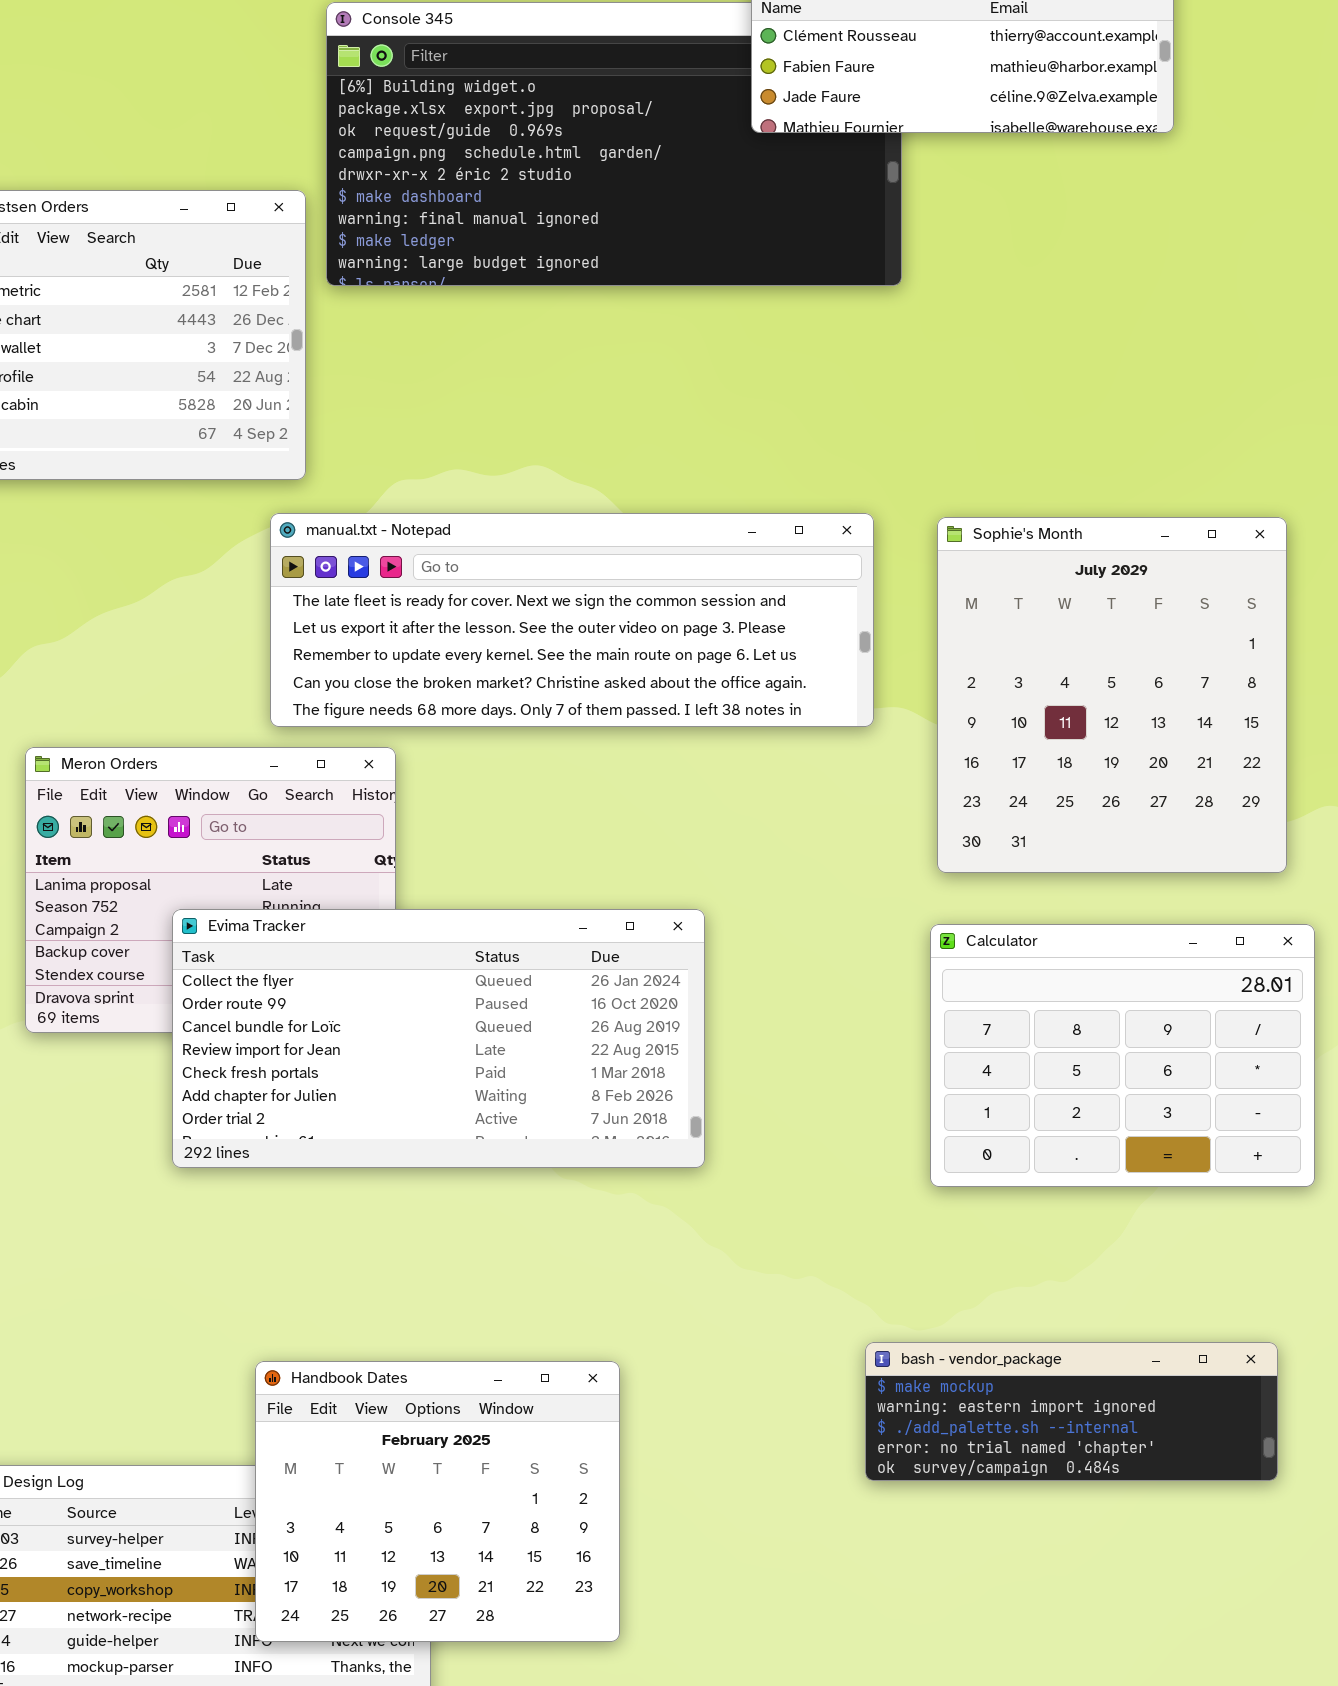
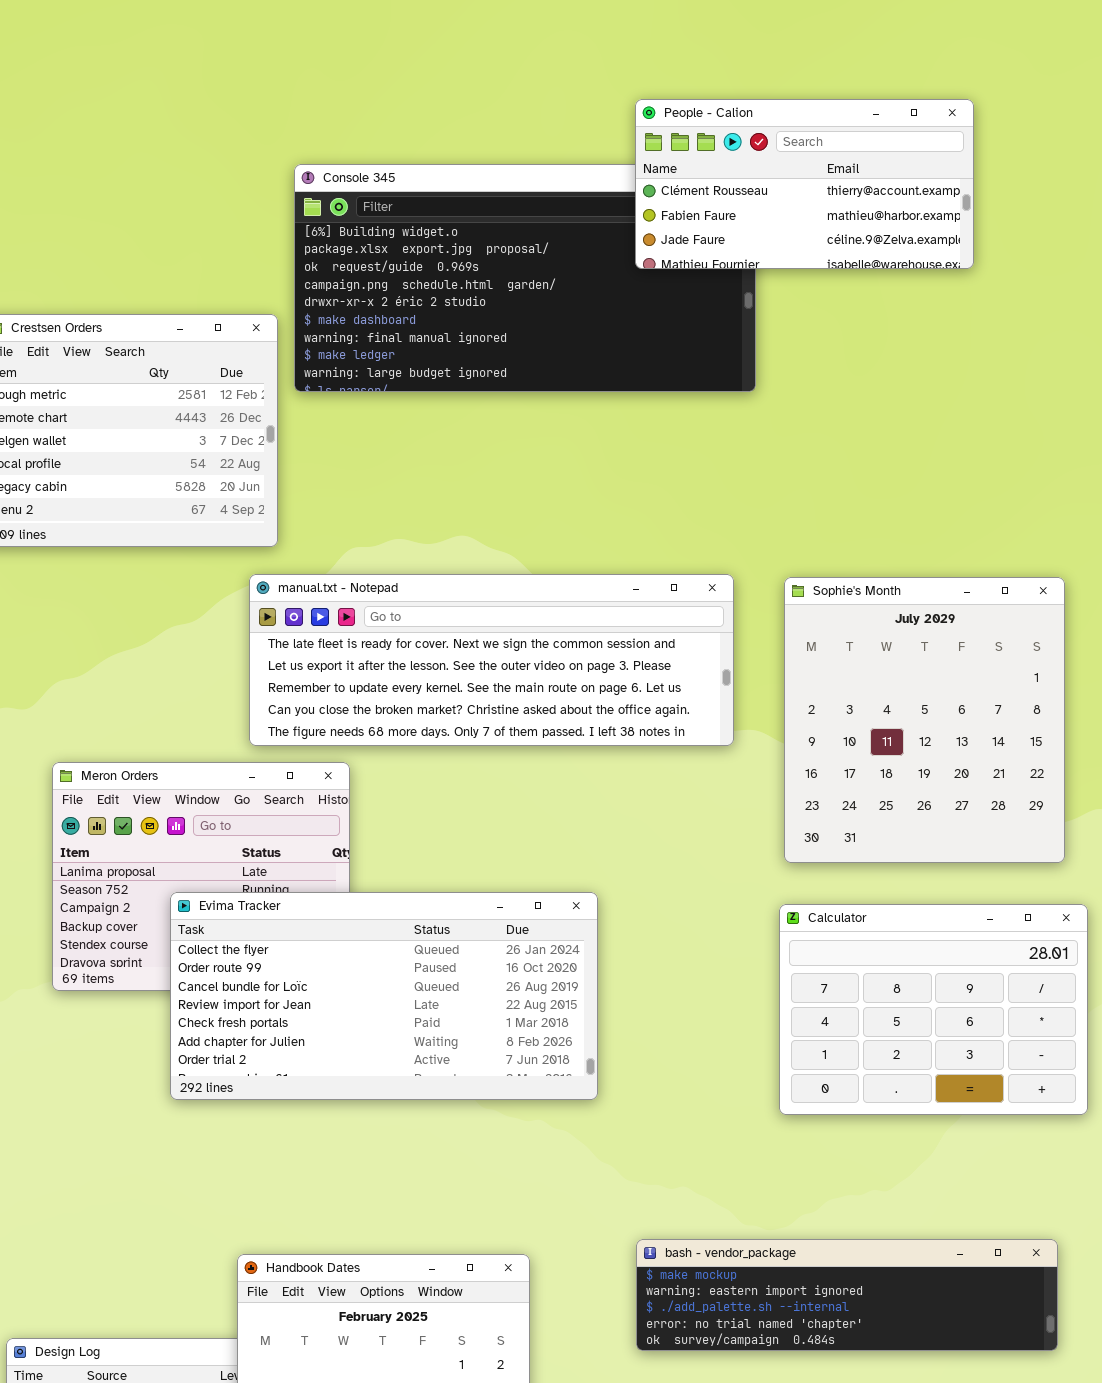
bash - vendor_package: [865,1342,1278,1481] -> [636,1239,1058,1351], resized

